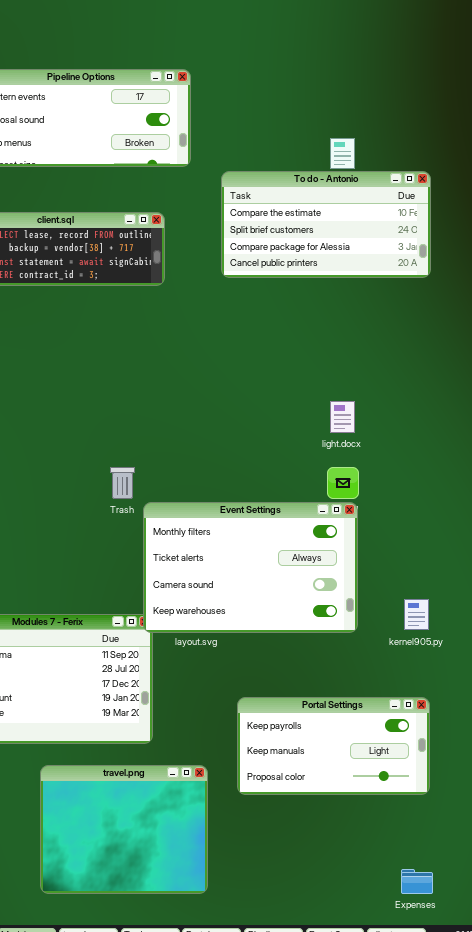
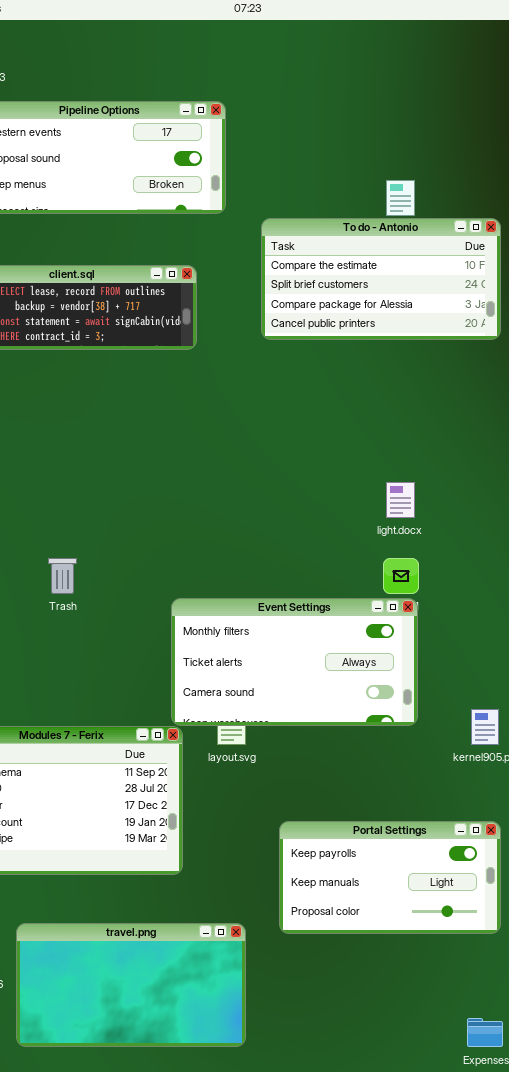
Trash: [110,467,135,499] -> [48,558,77,594], moved
Event Settings: [143,502,358,633] -> [171,598,418,726], resized
travel.png: [40,765,208,894] -> [16,923,246,1047], resized

